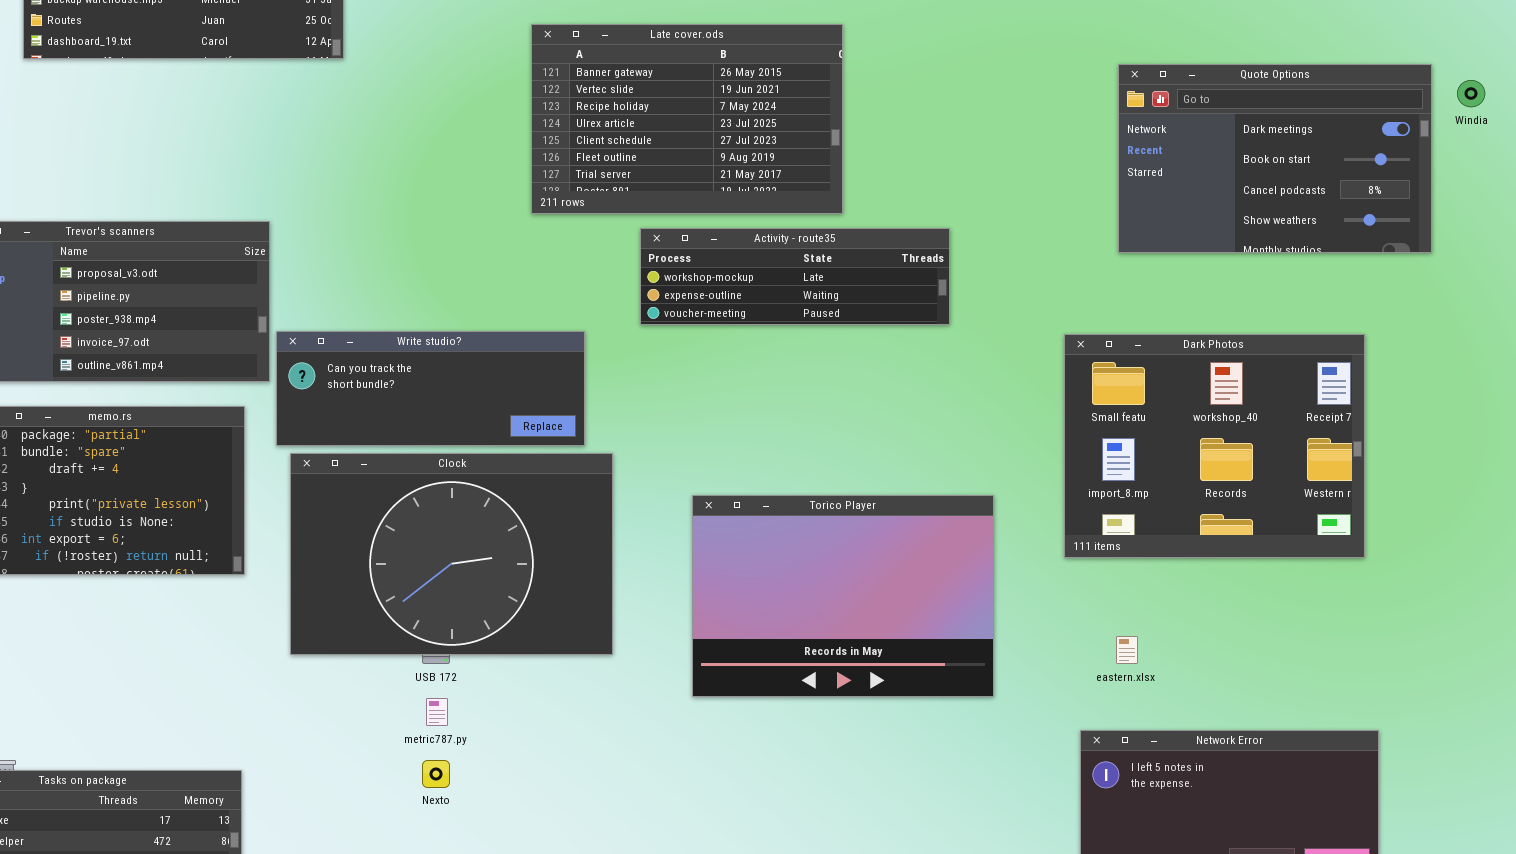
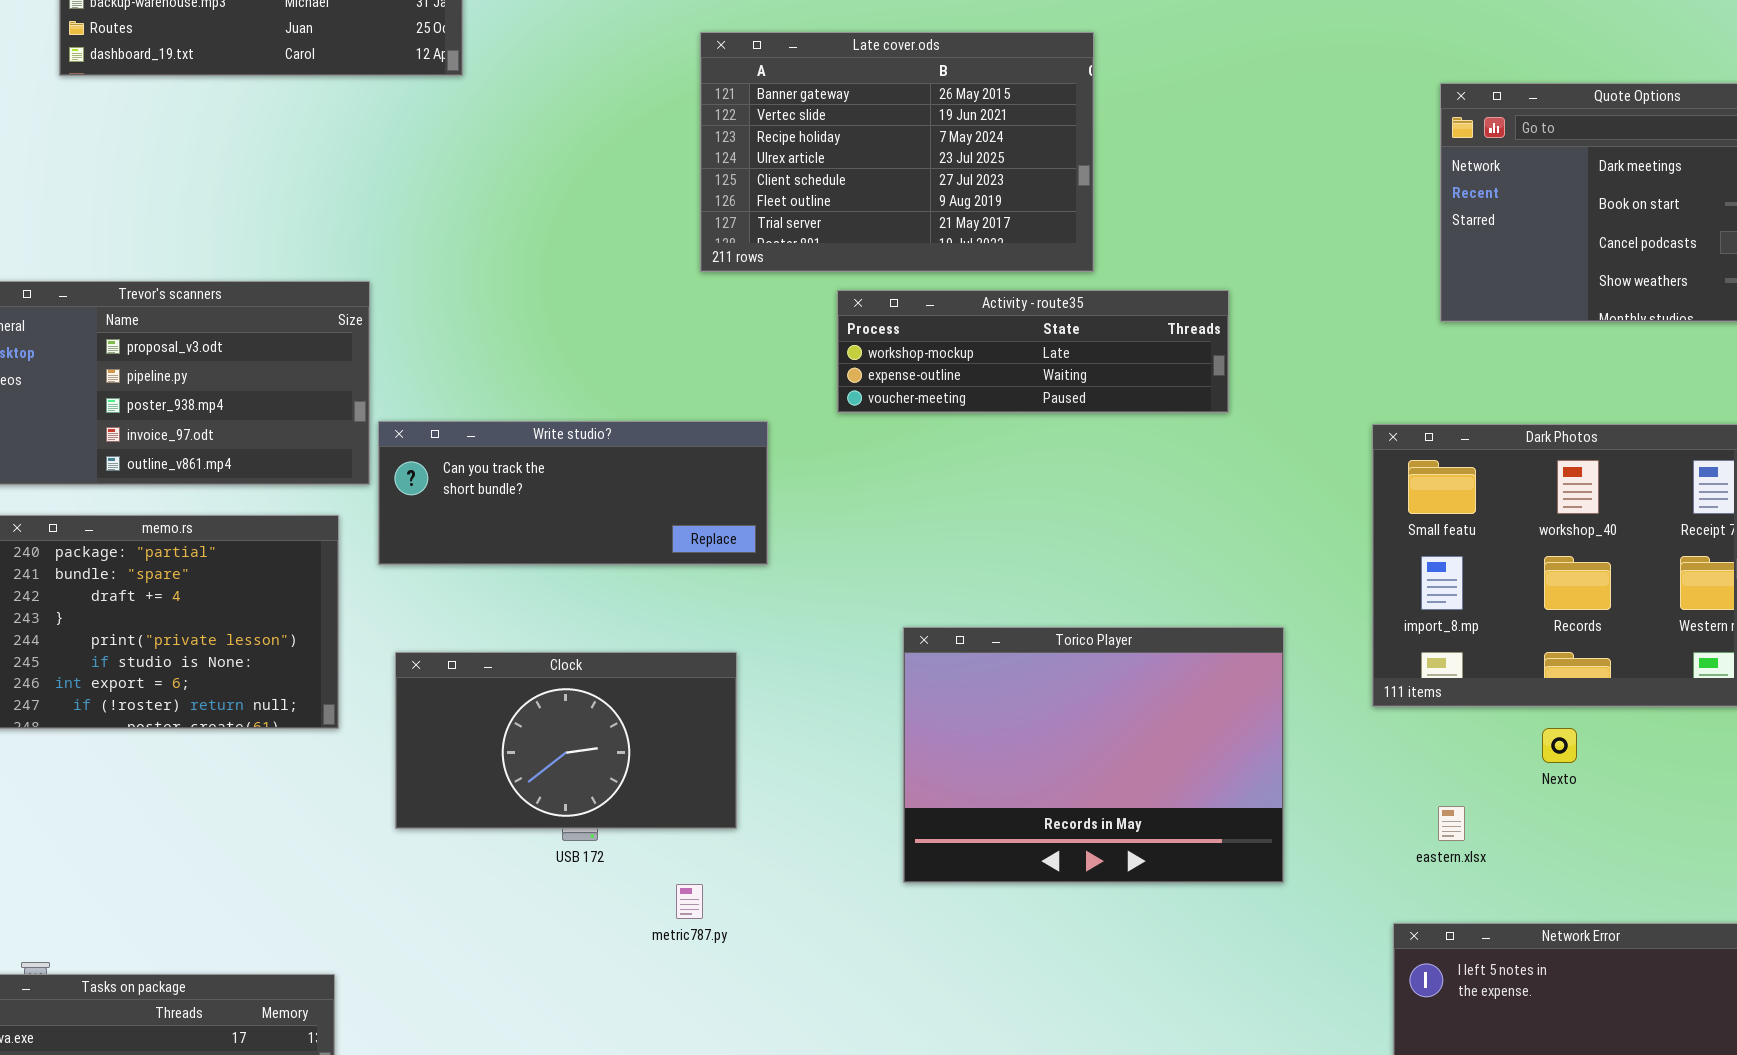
Clock: [290,453,613,655] -> [395,652,737,829], resized
metric787.py: [426,698,448,726] -> [676,884,703,919], moved
Nexto: [422,760,450,788] -> [1542,728,1577,763], moved

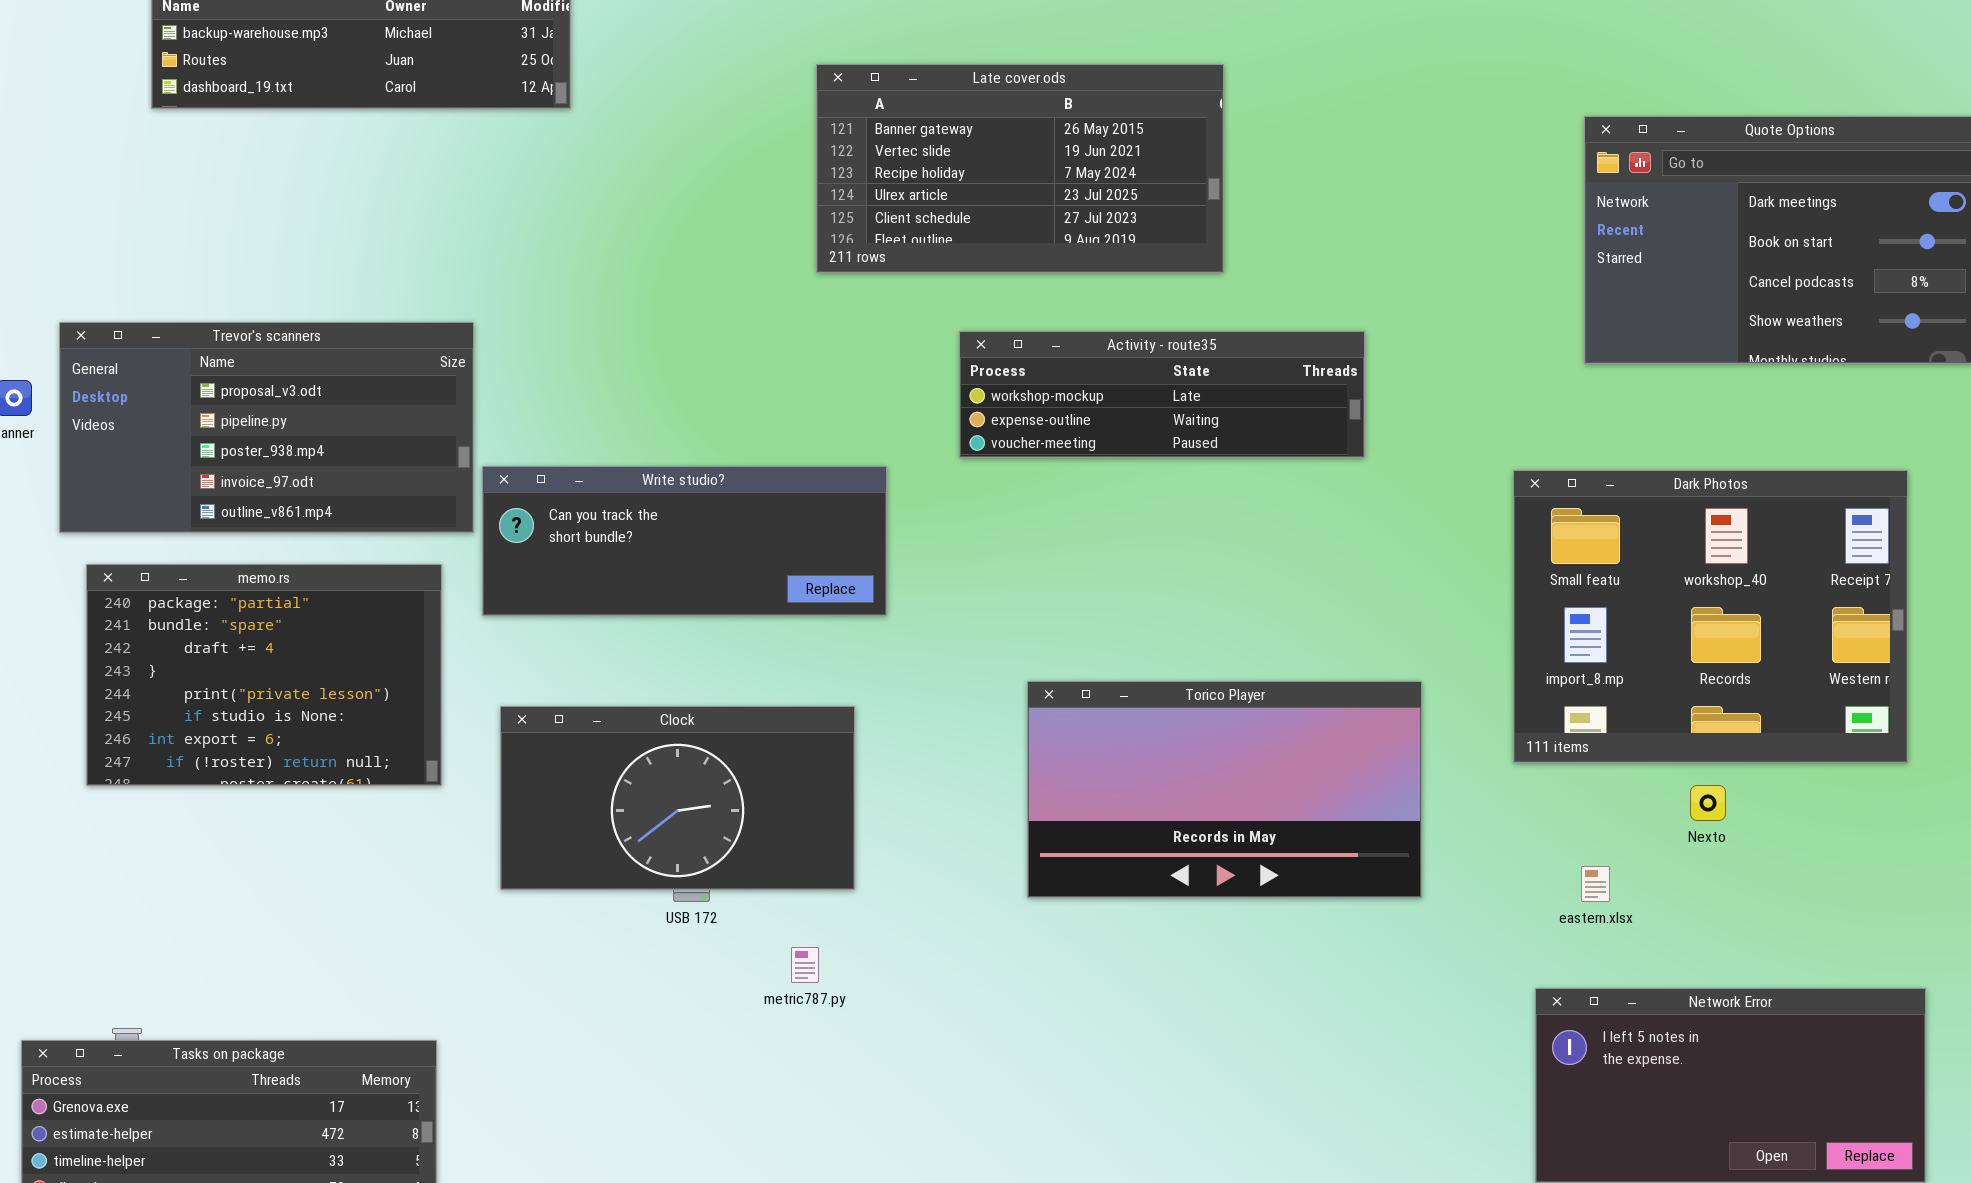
Late cover.ods: [700,32,1094,272] -> [816,64,1224,273], resized
Torico Player: [903,627,1284,883] -> [1027,681,1422,898], resized

